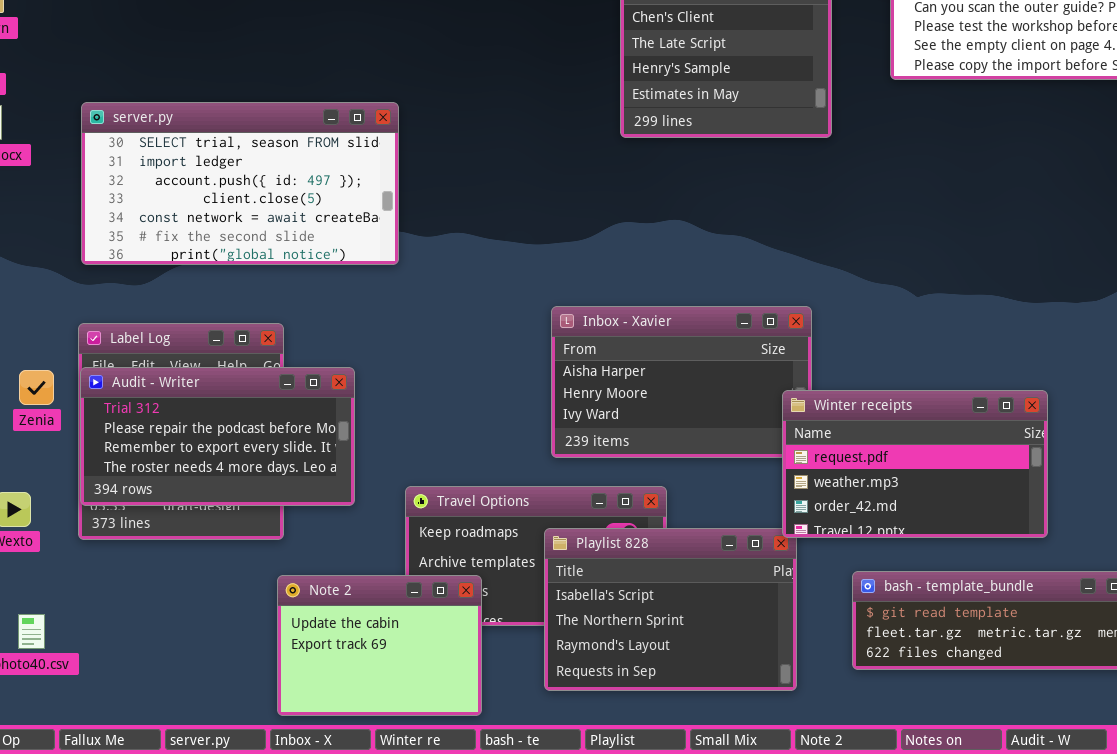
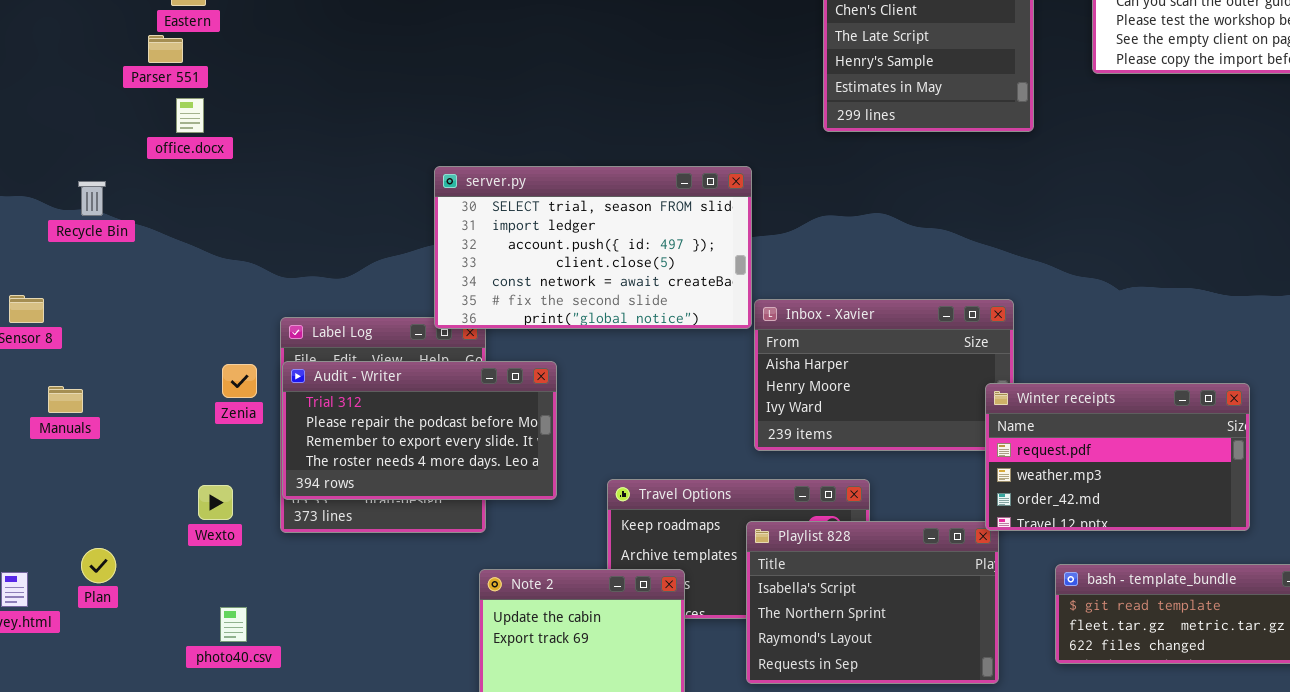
server.py: [81,102,399,265] -> [434,166,752,329], moved

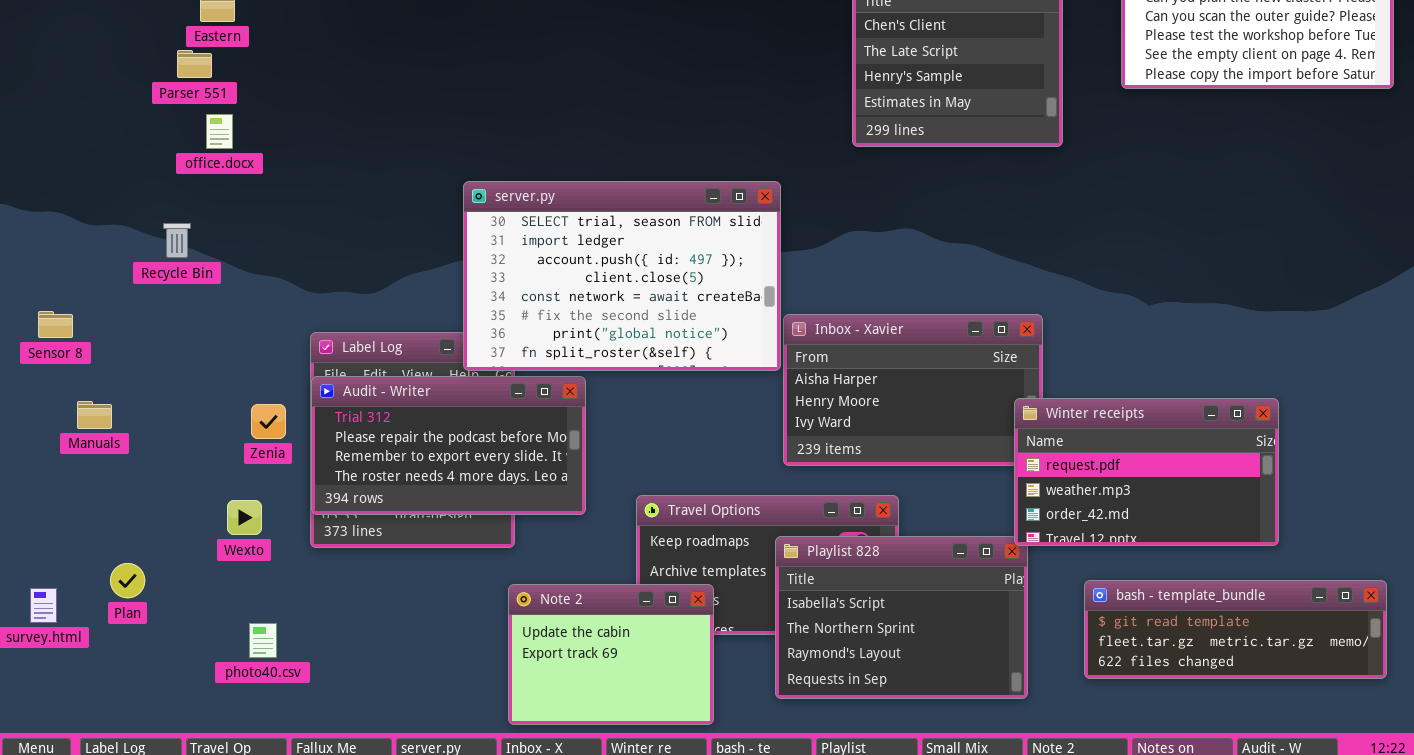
server.py: [434,166,752,329] -> [463,181,781,371], resized
Recycle Bin: [78,181,106,216] -> [163,223,191,258], moved
Zenia: [222,364,257,398] -> [251,404,286,439], moved

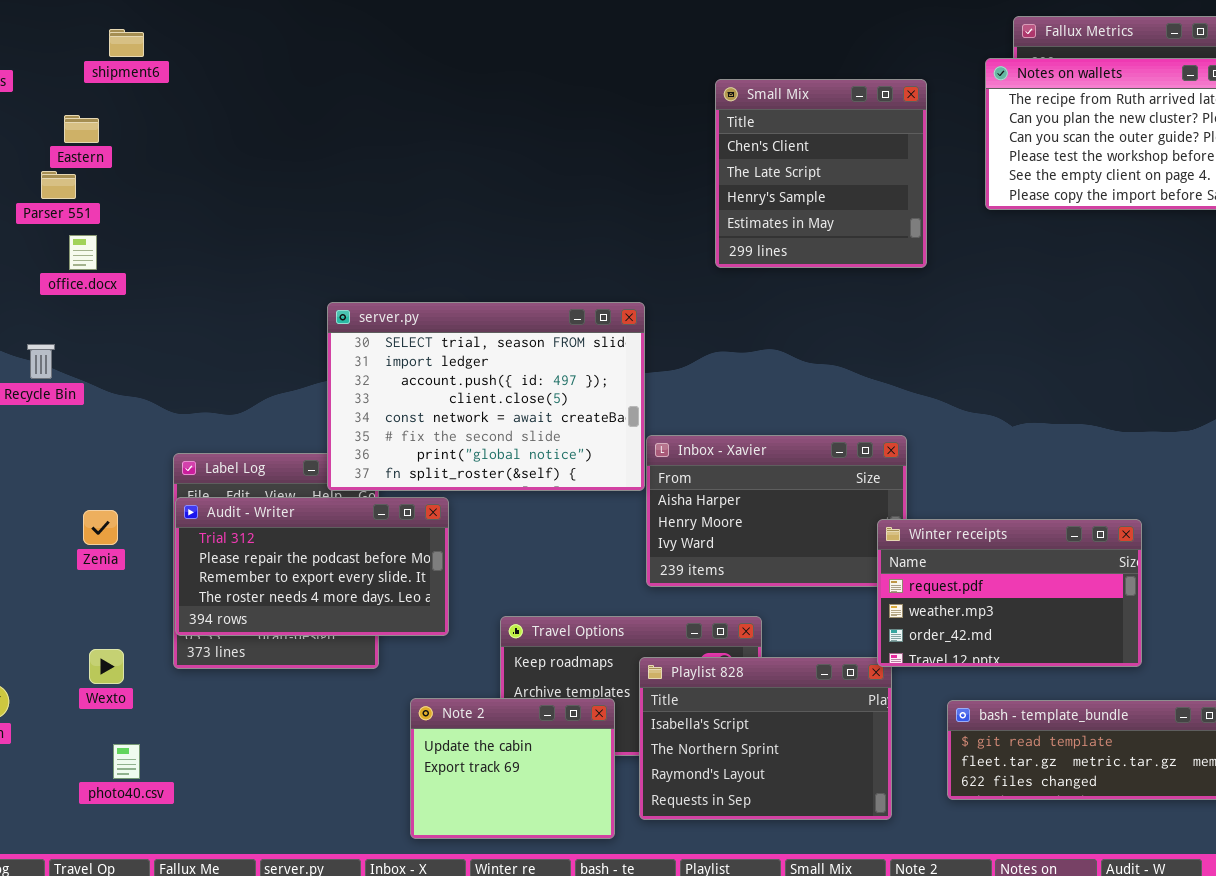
Zenia: [251,404,286,439] -> [83,510,118,545], moved
Wexto: [227,500,262,535] -> [89,649,124,684], moved
Note 2: [508,584,714,725] -> [410,698,615,839], moved

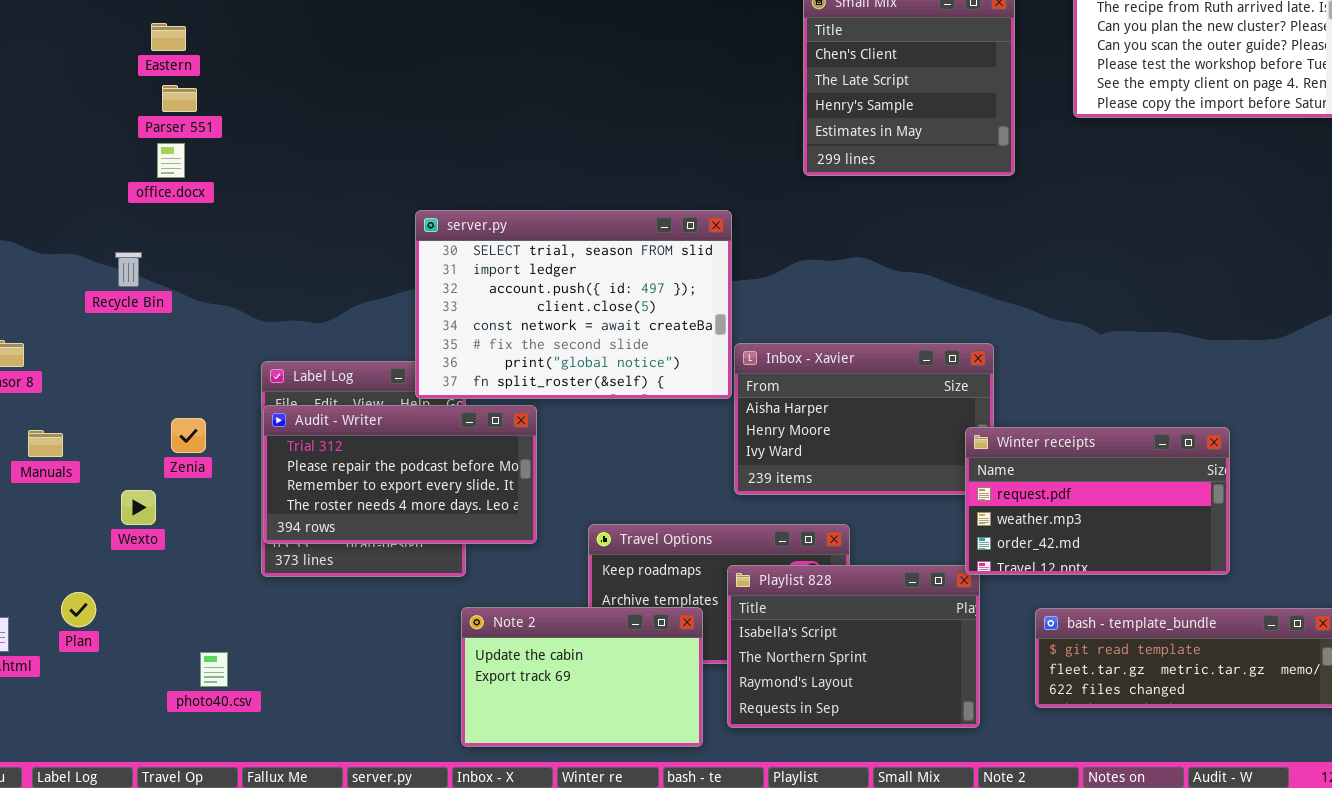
Parser 551: [41,171,76,199] -> [162,85,197,112], moved
Wexto: [89,649,124,684] -> [121,490,156,525], moved
Note 2: [410,698,615,839] -> [461,607,703,747], resized

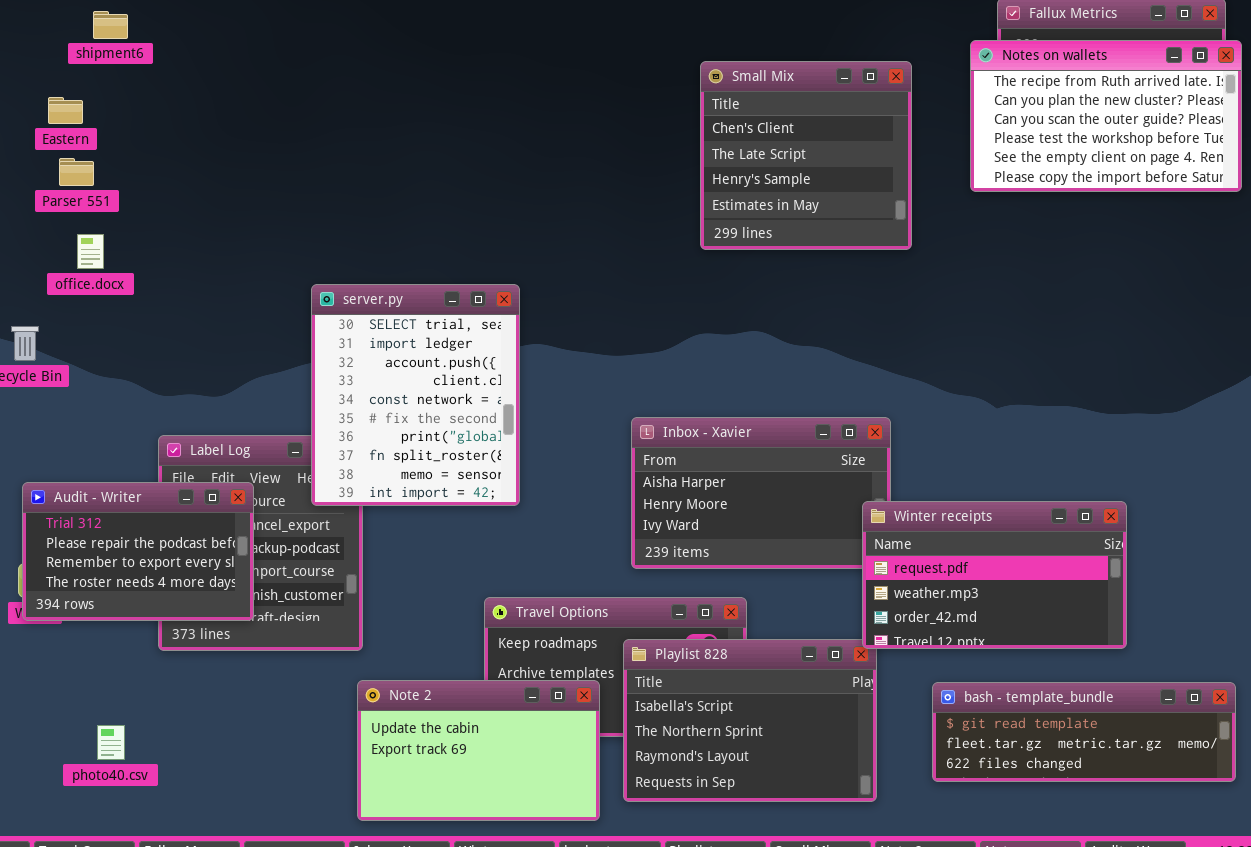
office.docx: [157,143,185,178] -> [77,234,104,269], moved
server.py: [415,210,732,399] -> [311,284,520,506], resized
Audit - Writer: [263,405,537,544] -> [22,482,254,621], moved, resized

